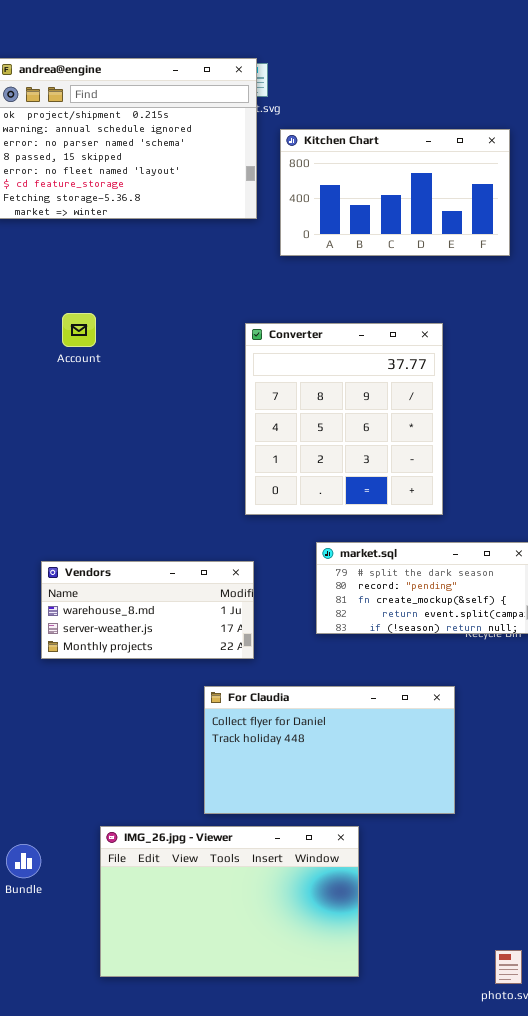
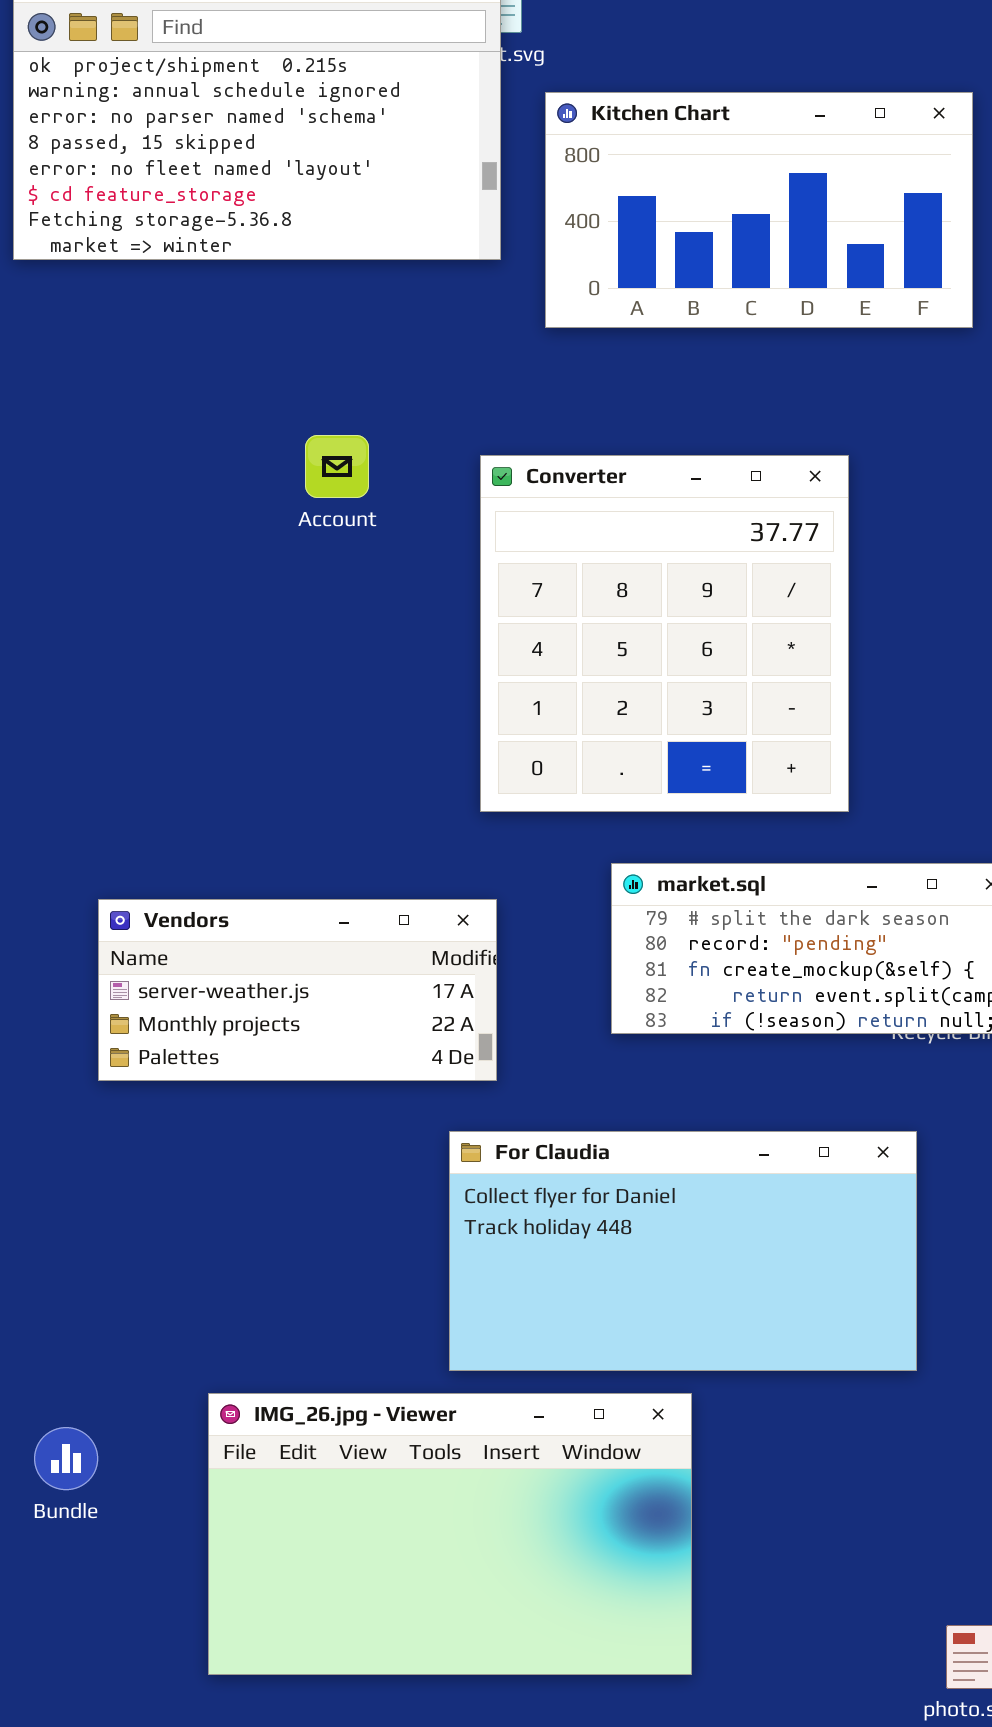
Account: [62,313,96,347] -> [305,435,369,498], moved
Vendors: [41,561,254,659] -> [98,899,497,1081], scrolled down 1 row
For Claudia: [204,686,455,814] -> [449,1131,917,1371], moved

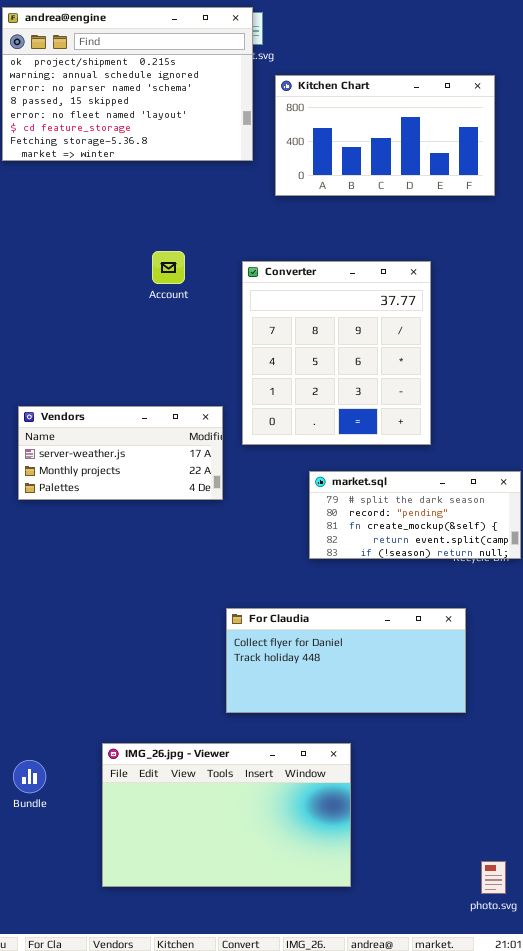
Vendors: [98,899,497,1081] -> [18,406,223,500], moved
For Claudia: [449,1131,917,1371] -> [226,608,466,713], resized

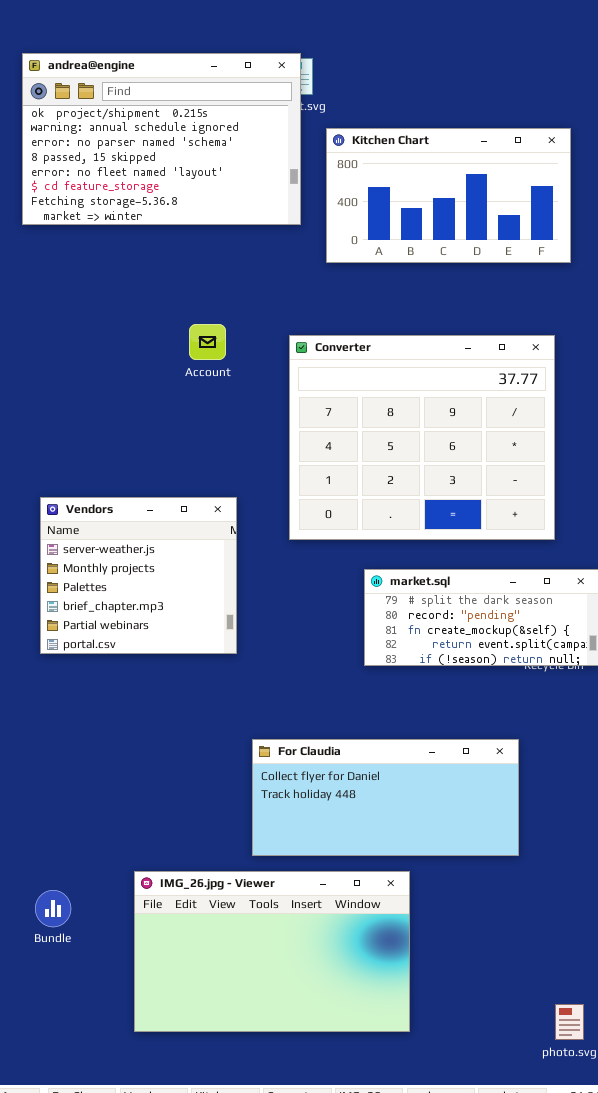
Converter: [242,261,431,445] -> [289,335,555,540], resized
Vendors: [18,406,223,500] -> [40,497,237,654], resized
For Claudia: [226,608,466,713] -> [252,739,519,856], moved

